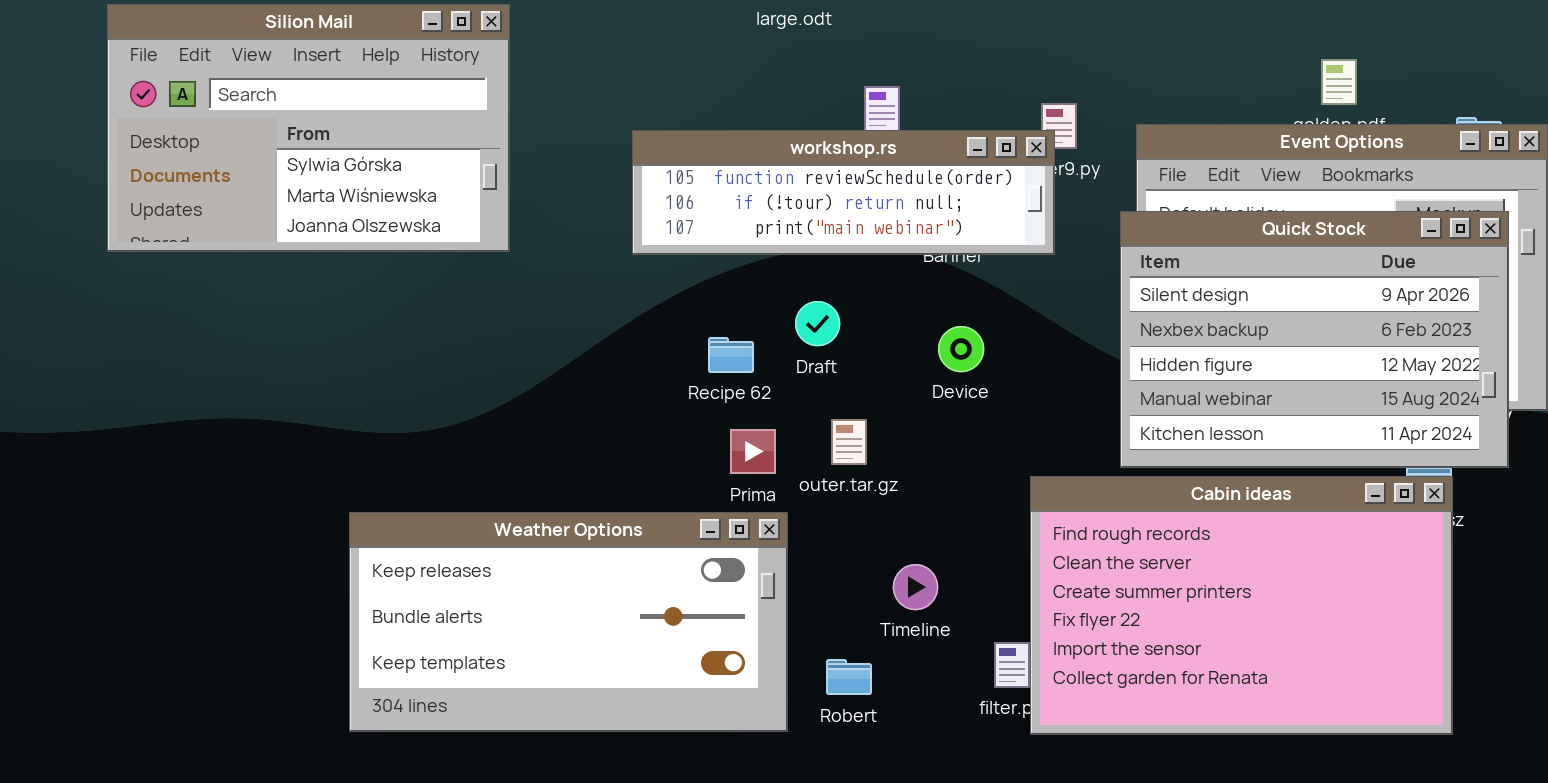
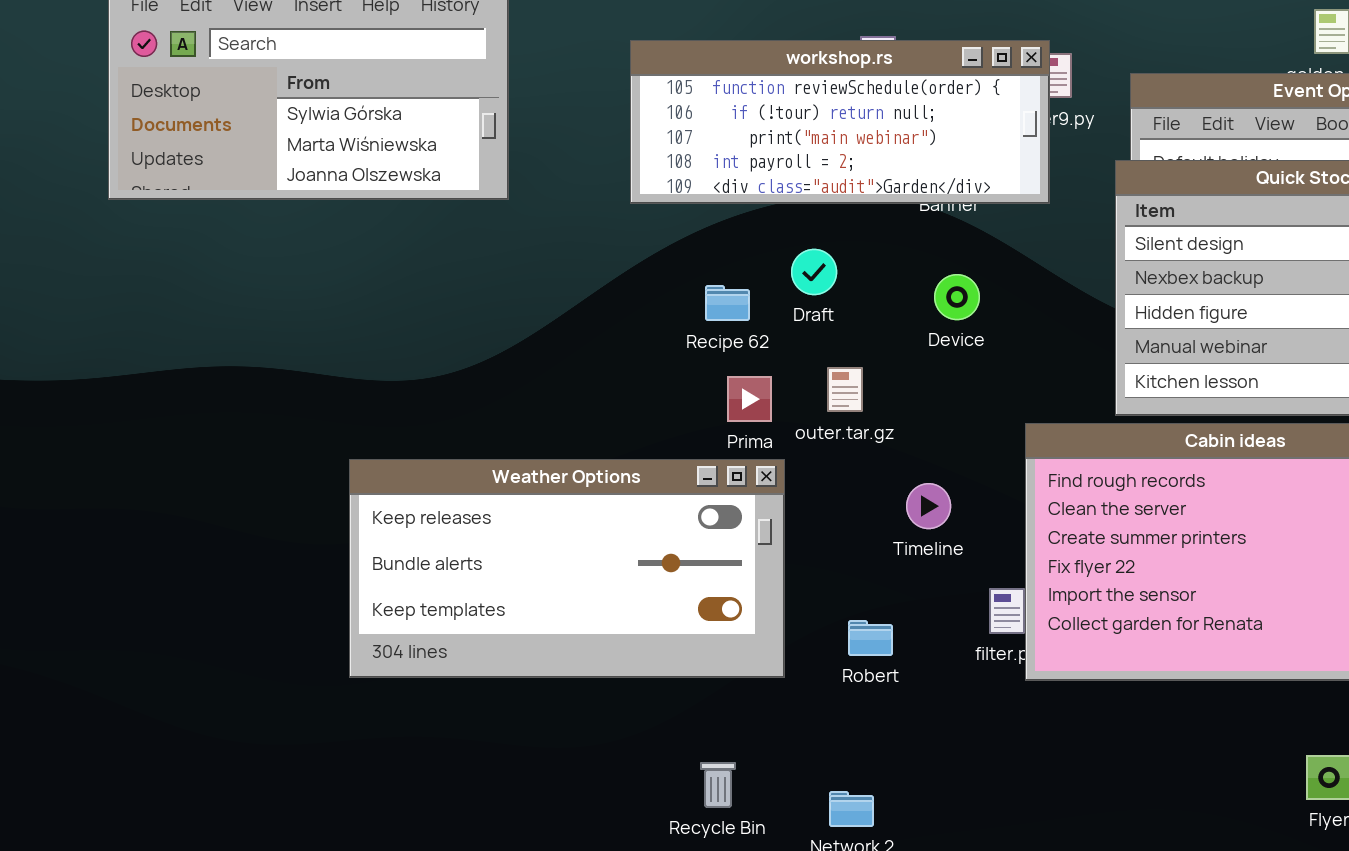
workshop.rs: [632,130,1055,255] -> [630,40,1050,204], resized
Timeline: [893,564,938,610] -> [906,483,951,529], moved
Robert: [826,659,872,695] -> [848,620,893,656], moved

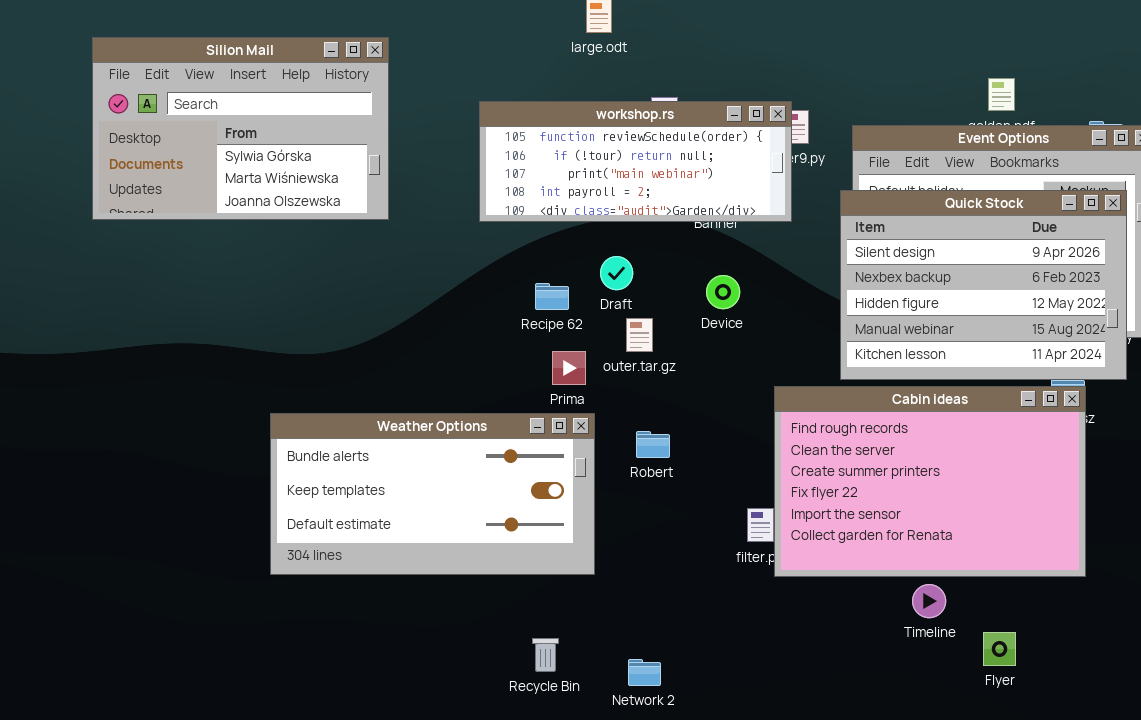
outer.tar.gz: [827,367,863,412] -> [626,318,653,352], moved
Weather Options: [349,459,785,678] -> [270,413,595,575], scrolled down 1 row
Timeline: [906,483,951,529] -> [912,584,946,618], moved
Robert: [848,620,893,656] -> [636,431,670,458], moved

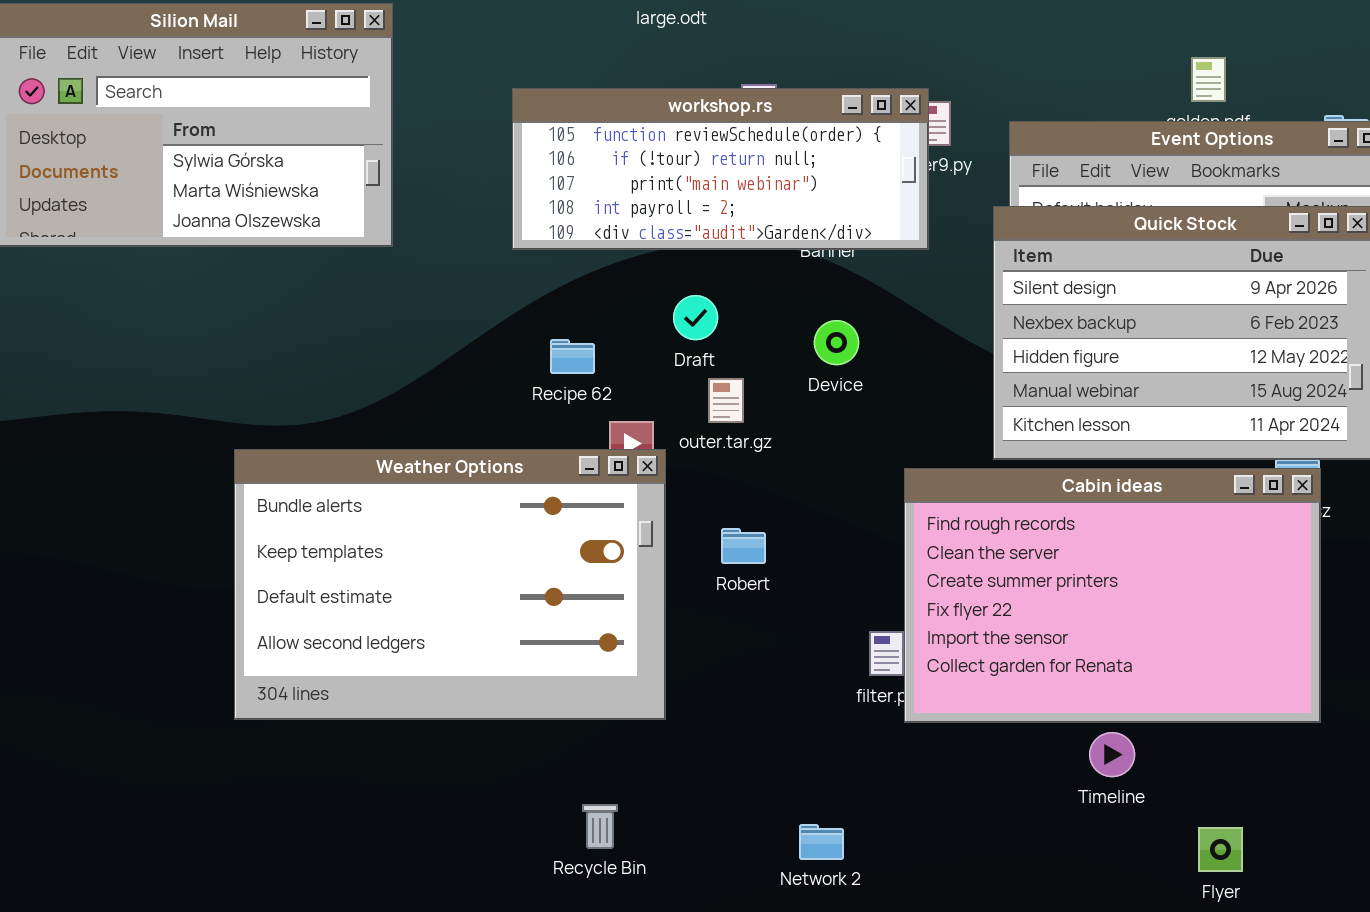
Recipe 62: [535,283,569,310] -> [550,339,595,374], moved
Weather Options: [270,413,595,575] -> [234,449,666,720], resized
Flyer: [983,632,1016,666] -> [1198,827,1243,872], moved
Network 2: [628,659,661,686] -> [799,824,844,860], moved

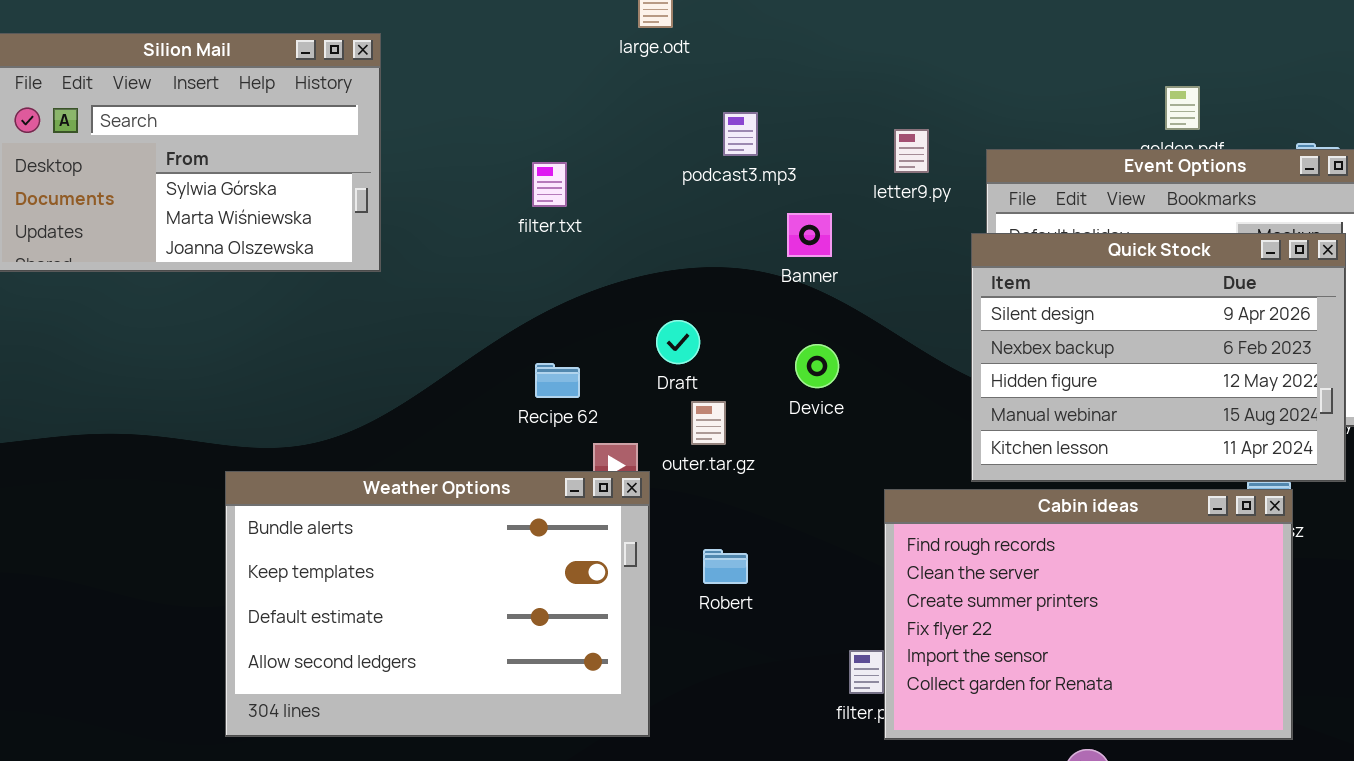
workshop.rs: [512,88,929,250] -> none, closed

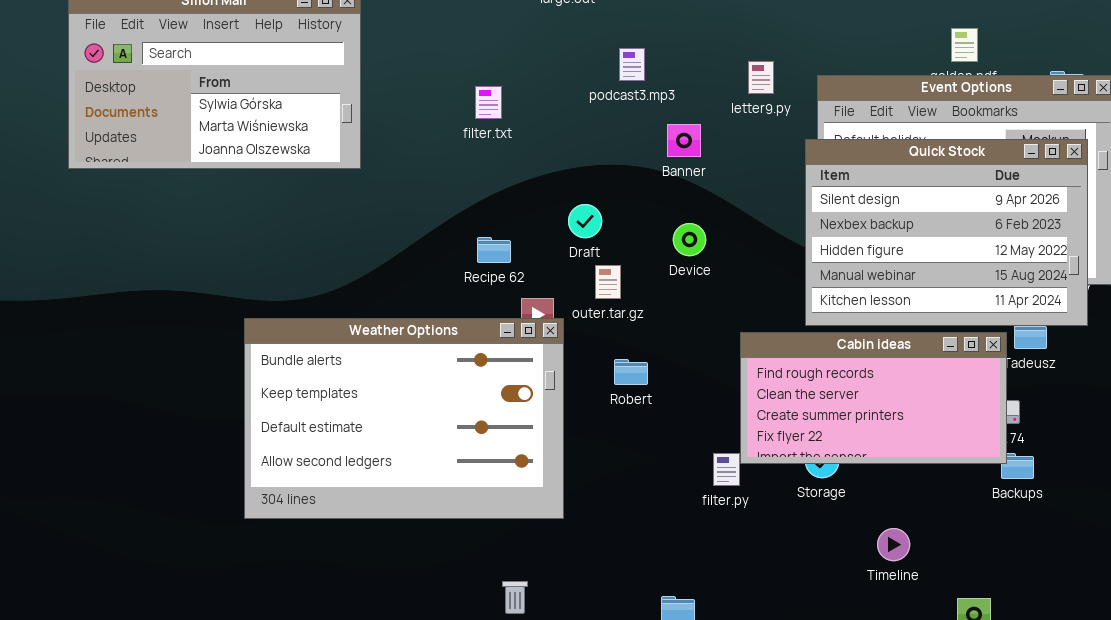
Cabin ideas: [884,489,1293,740] -> [740,332,1007,464], resized
Robert: [703,549,748,584] -> [614,359,648,385], moved

